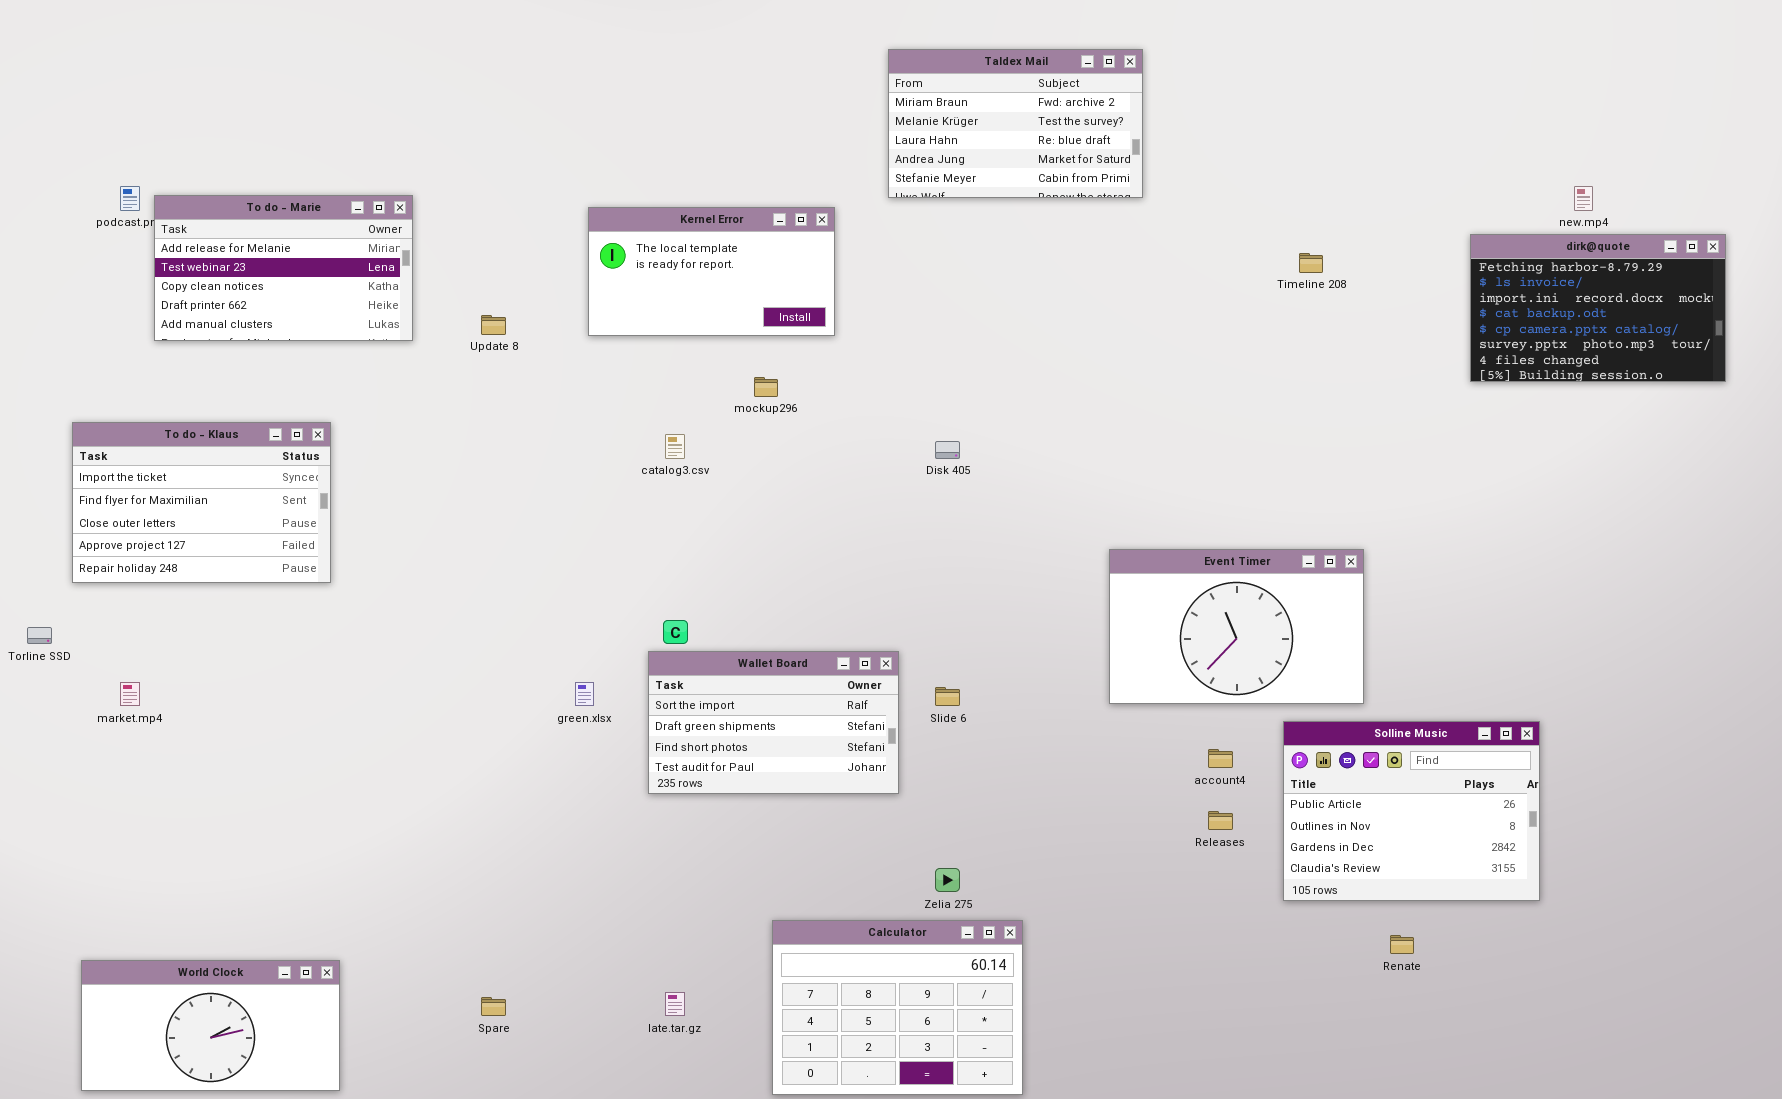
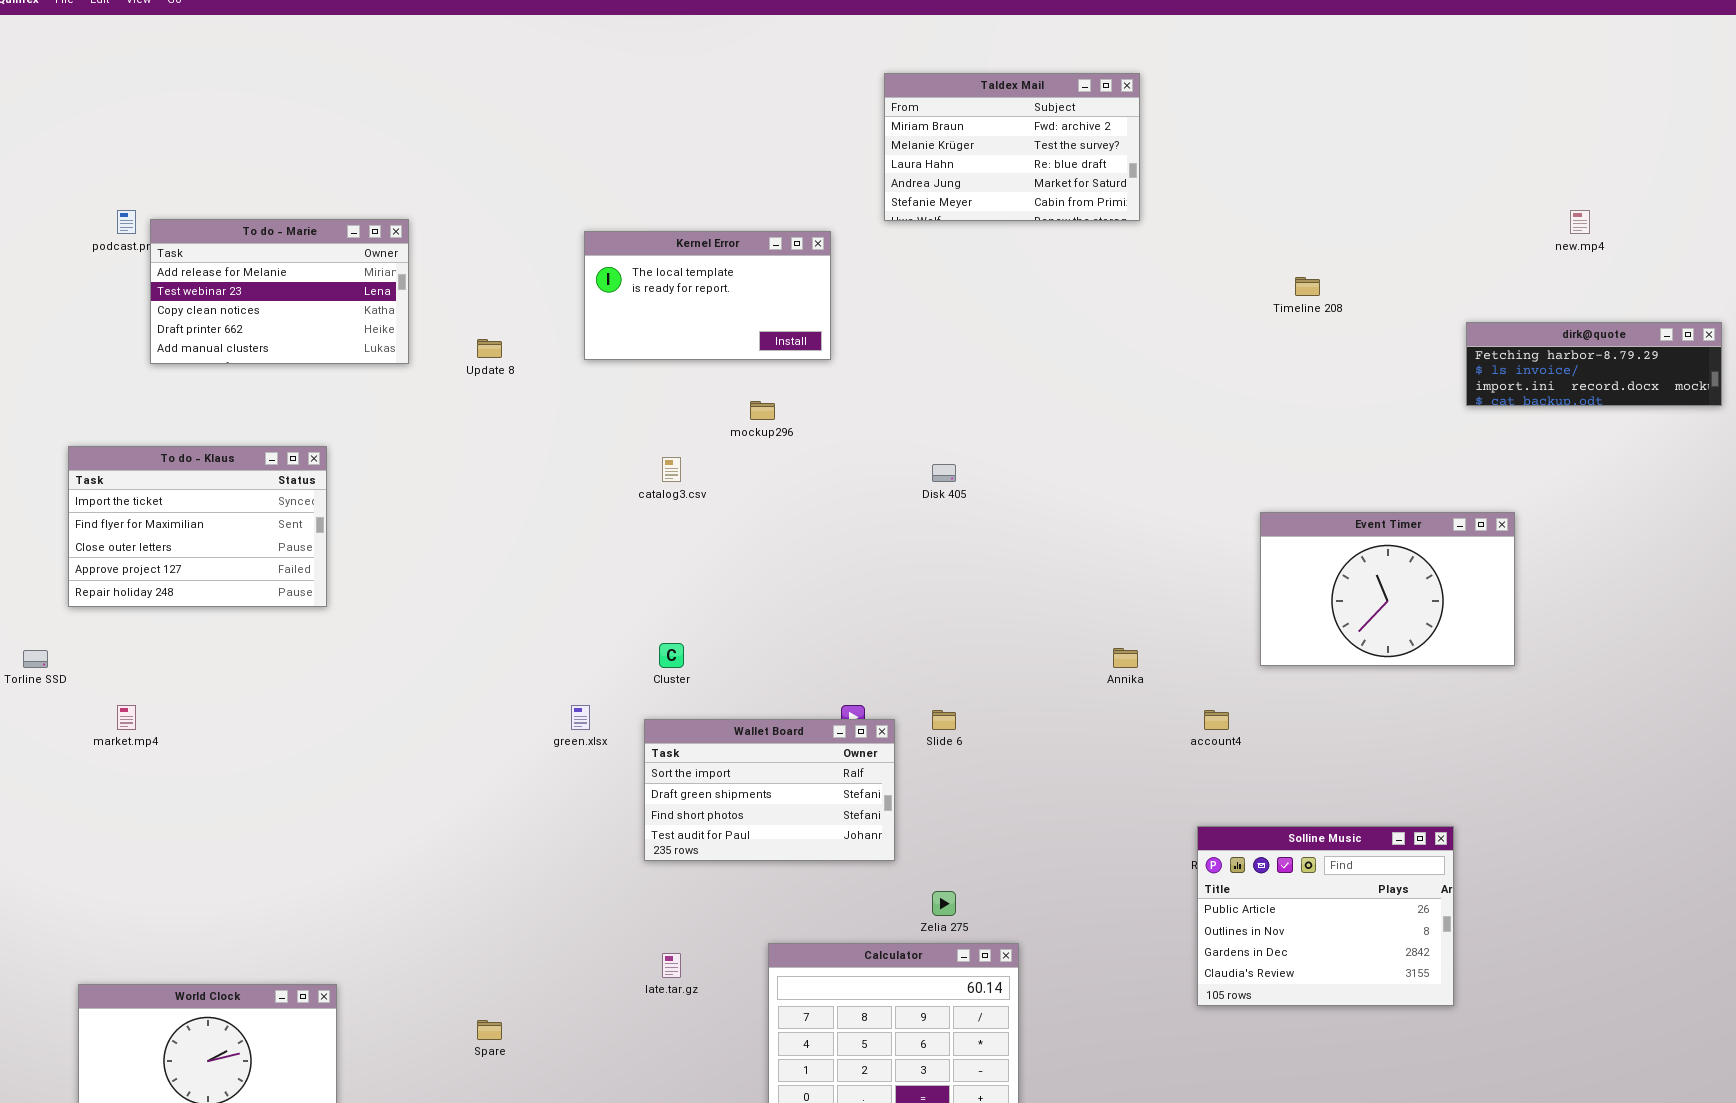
dirk@quote: [1470,234,1726,382] -> [1466,322,1722,406], resized
Event Timer: [1109,549,1364,704] -> [1260,512,1515,666], moved
Wallet Board: [648,651,899,794] -> [644,719,895,861], moved
Solline Music: [1283,721,1540,901] -> [1197,826,1454,1006], moved
account4: [1208,749,1233,768] -> [1204,710,1229,730], moved
late.tar.gz: [665,992,685,1016] -> [662,953,681,978], moved

